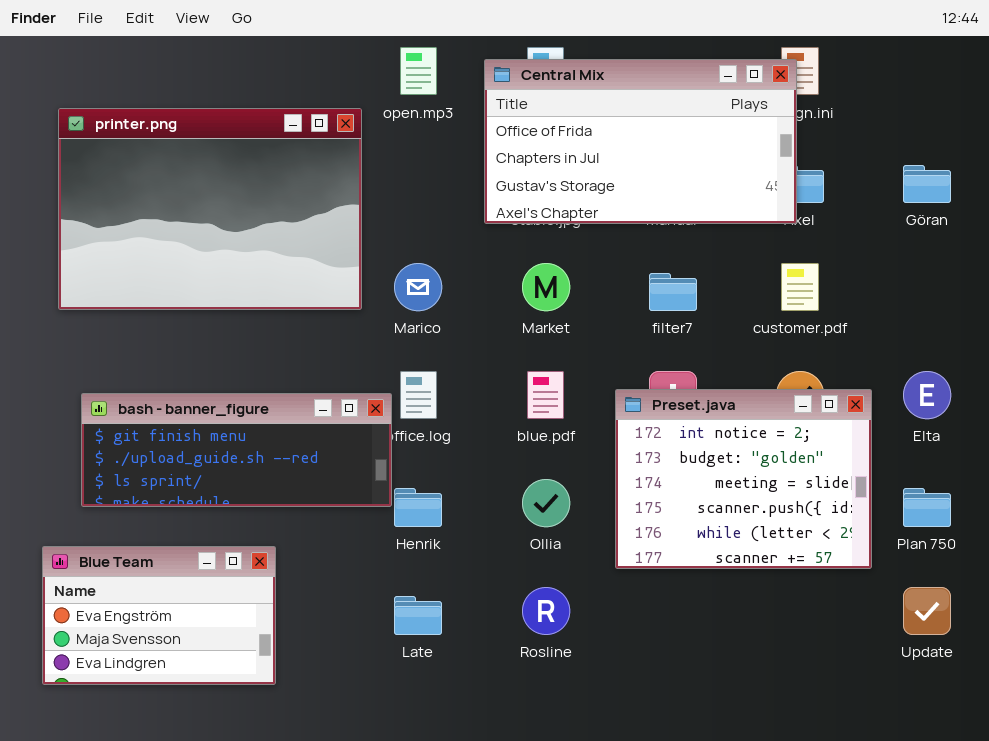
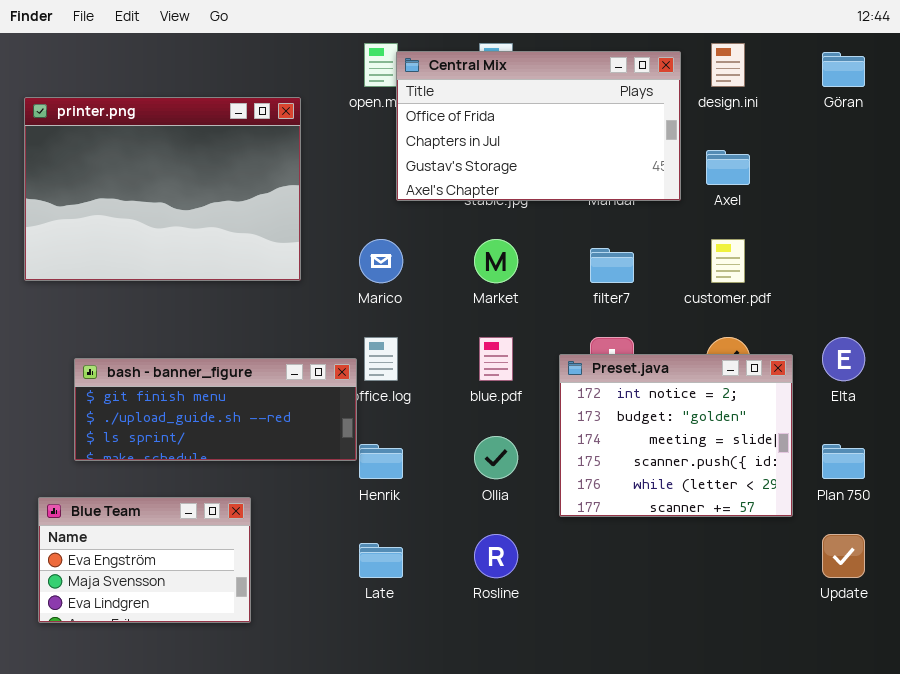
Central Mix: [484,59,797,224] -> [396,51,681,201], moved
printer.png: [58,108,362,310] -> [24,97,301,281], moved
Göran: [903,165,951,203] -> [822,52,865,87], moved

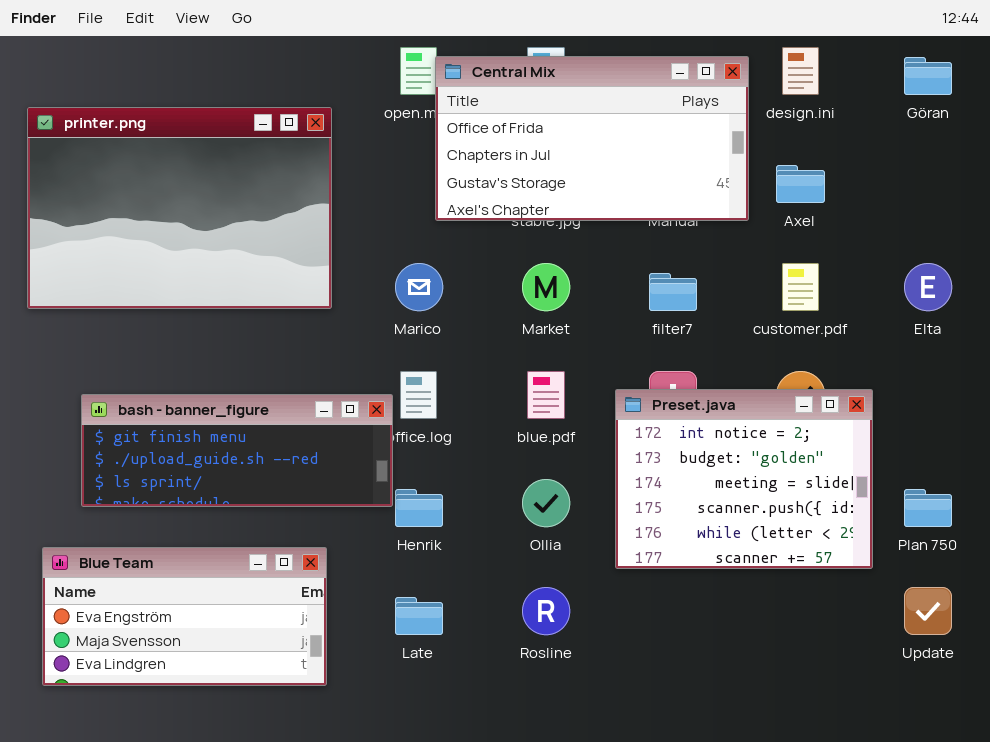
Elta: [822,337,865,381] -> [904,263,952,311], moved
Blue Team: [38,497,251,623] -> [42,547,327,686], resized

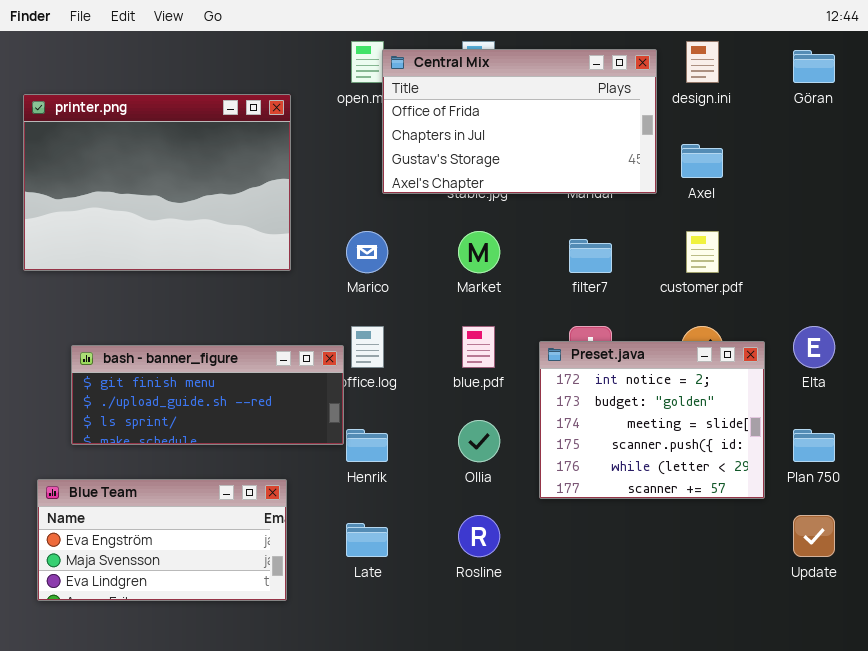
Elta: [904,263,952,311] -> [793,326,835,368], moved

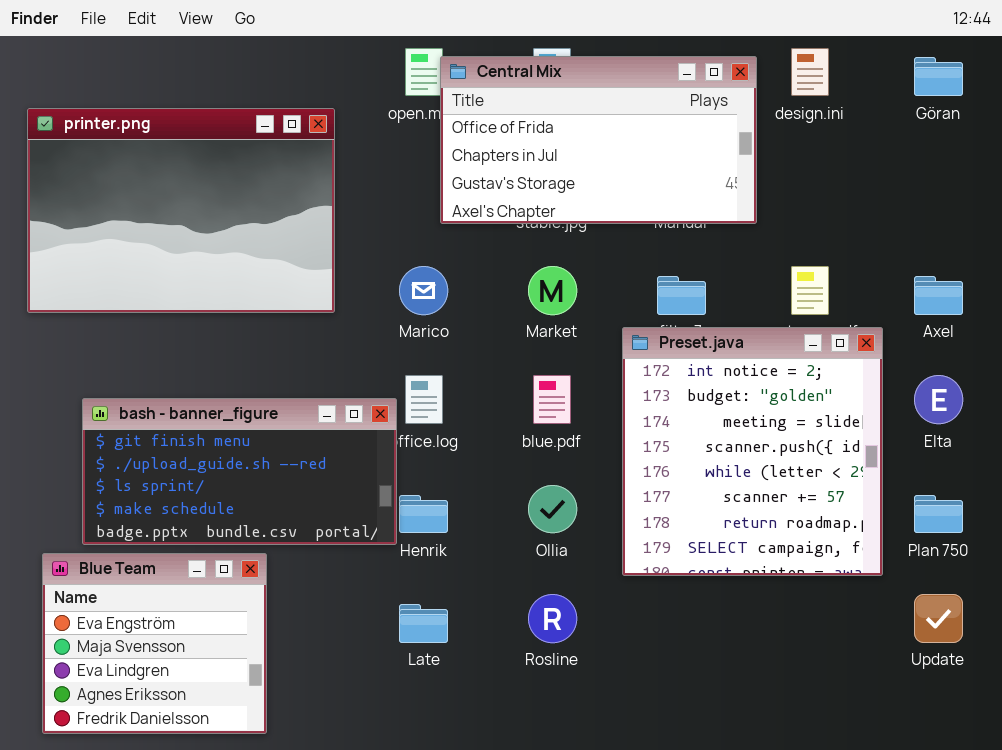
Axel: [681,144,723,178] -> [914,276,963,315], moved
Preset.java: [539,341,765,499] -> [622,327,883,576], resized
bash - banner_figure: [71,345,344,445] -> [82,398,397,545], resized
Blue Team: [37,479,287,601] -> [42,553,267,734], resized

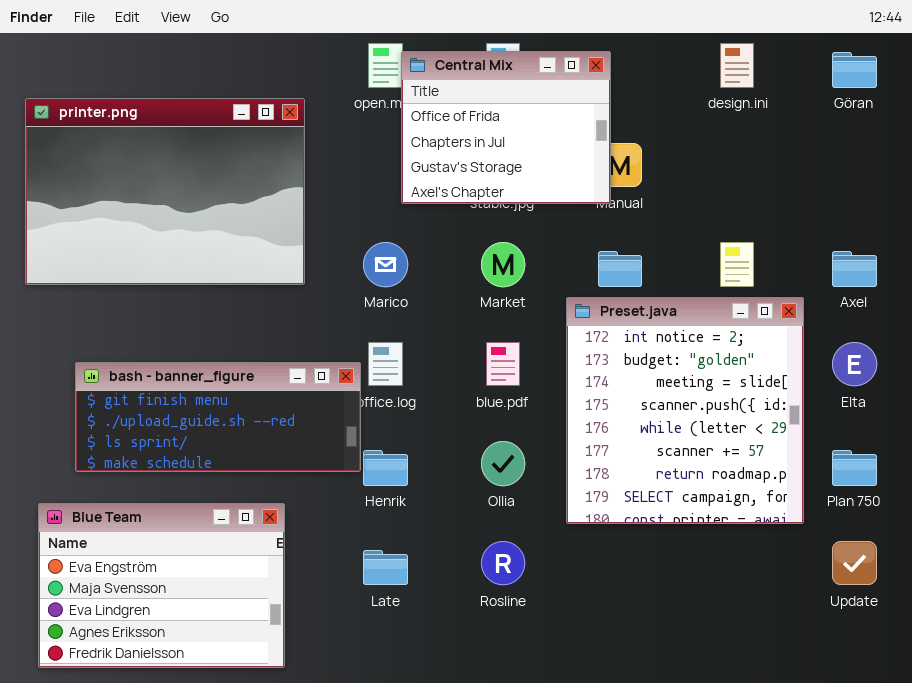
Central Mix: [440,56,757,224] -> [401,51,611,204], resized
bash - banner_figure: [82,398,397,545] -> [75,362,361,472], resized
Blue Team: [42,553,267,734] -> [38,503,285,668], resized

